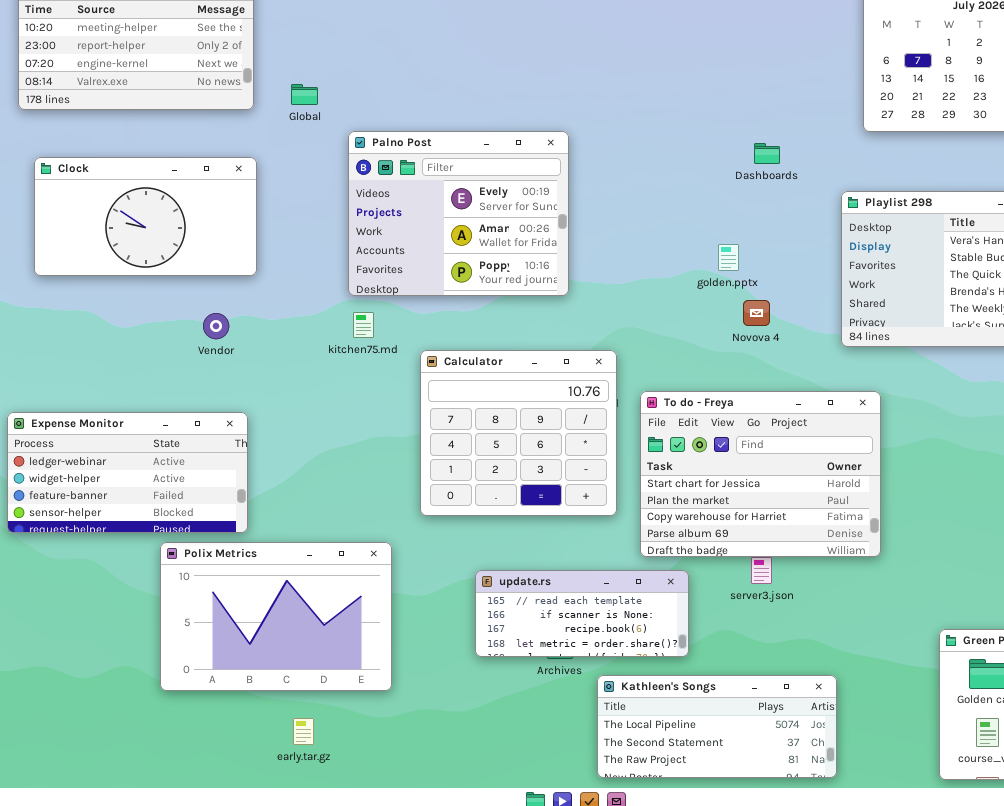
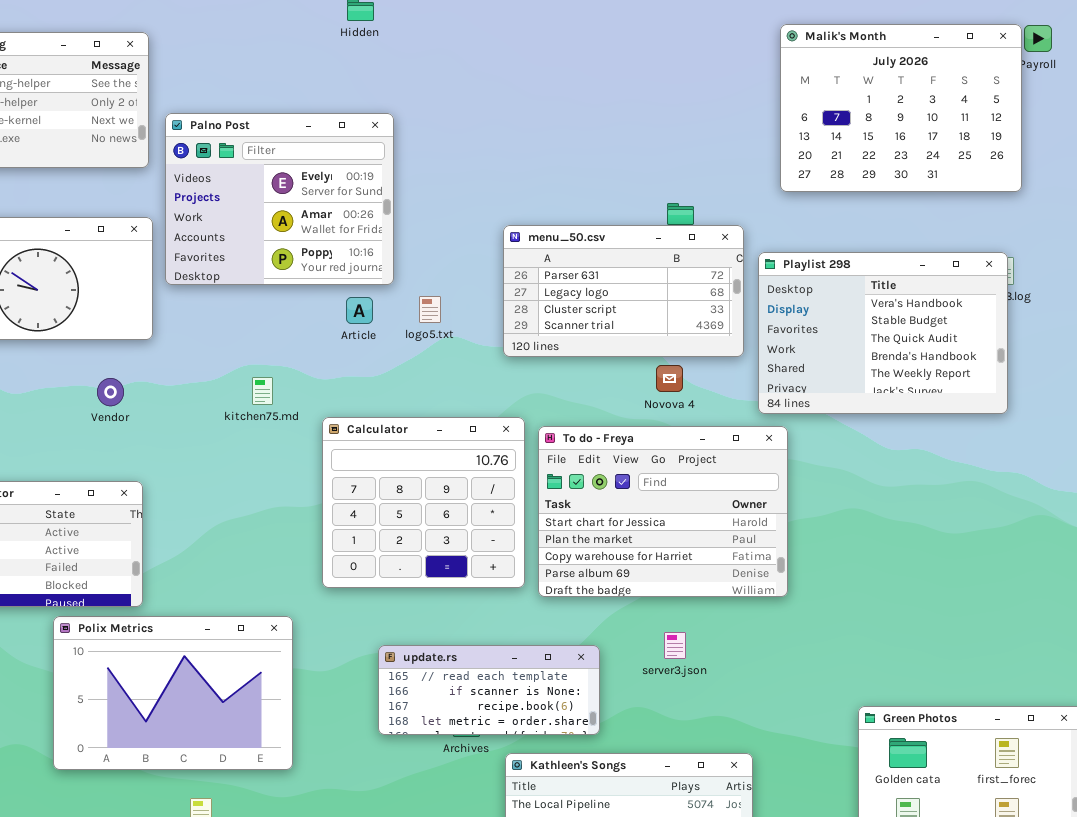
Palno Post: [348,131,569,296] -> [165,113,394,285], moved
menu_50.csv: none -> [503,225,744,357], opened
To do - Freya: [640,391,881,557] -> [538,426,788,597], moved

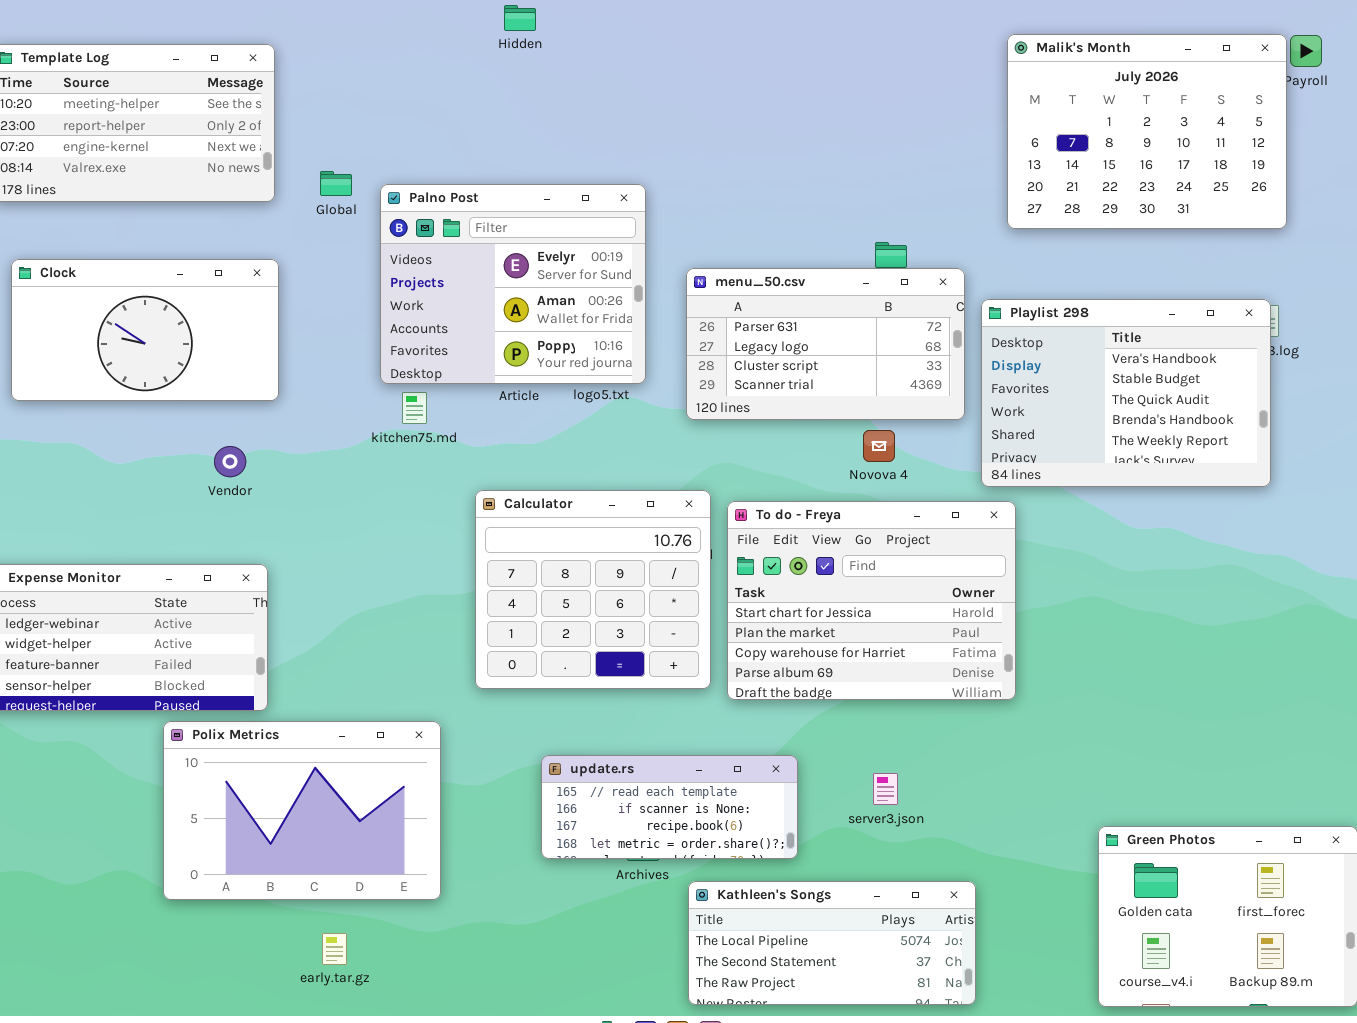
Palno Post: [165,113,394,285] -> [380,184,646,384], moved
kitchen75.md: [252,377,273,405] -> [402,392,427,424], moved
server3.json: [664,632,686,659] -> [873,773,898,805], moved

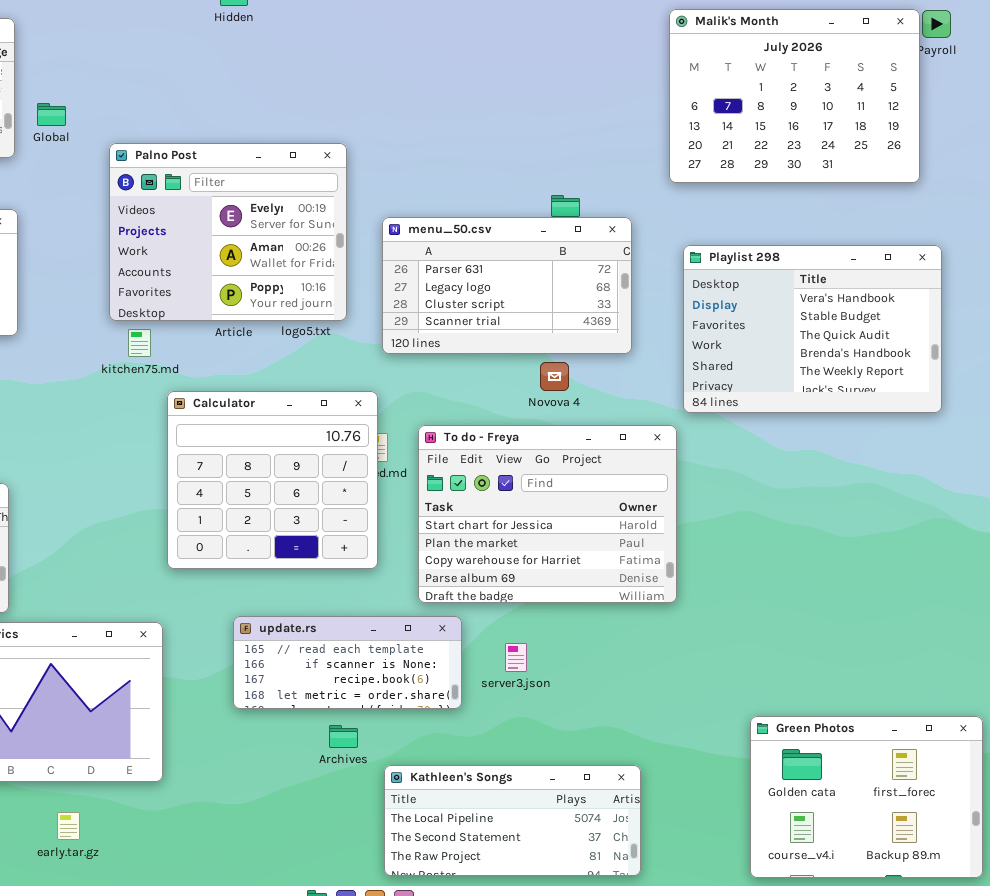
Global: [320,171,352,196] -> [37,103,66,126], moved
Playlist 298: [981,299,1271,487] -> [683,245,942,413], moved
Calculator: [475,490,711,689] -> [167,391,378,569], moved
update.rs: [541,755,798,859] -> [233,616,462,709], moved
server3.json: [873,773,898,805] -> [505,643,527,672], moved

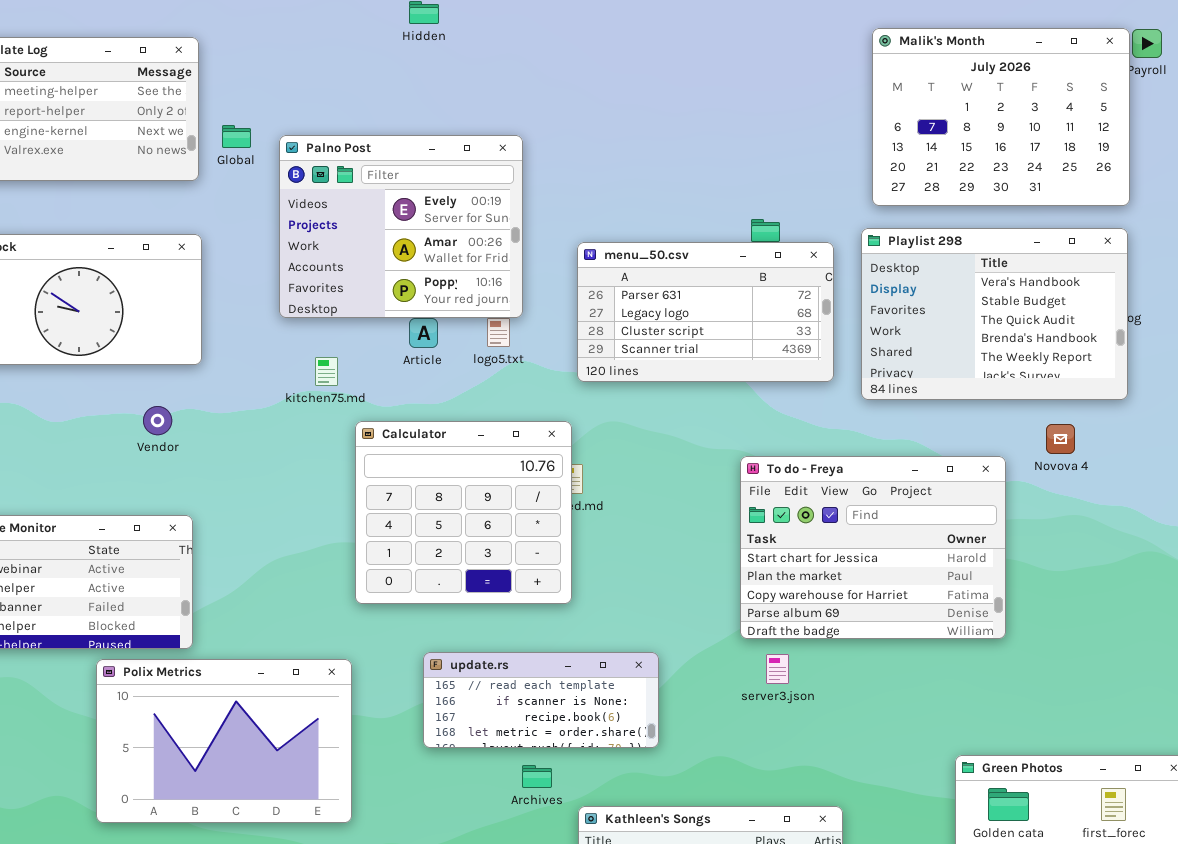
Palno Post: [109,143,347,321] -> [279,135,523,318], moved
Playlist 298: [683,245,942,413] -> [861,228,1128,400], moved
Novova 4: [540,362,569,391] -> [1046,424,1075,454], moved
To do - Freya: [418,425,677,603] -> [740,456,1006,639], moved
server3.json: [505,643,527,672] -> [766,654,789,684], moved

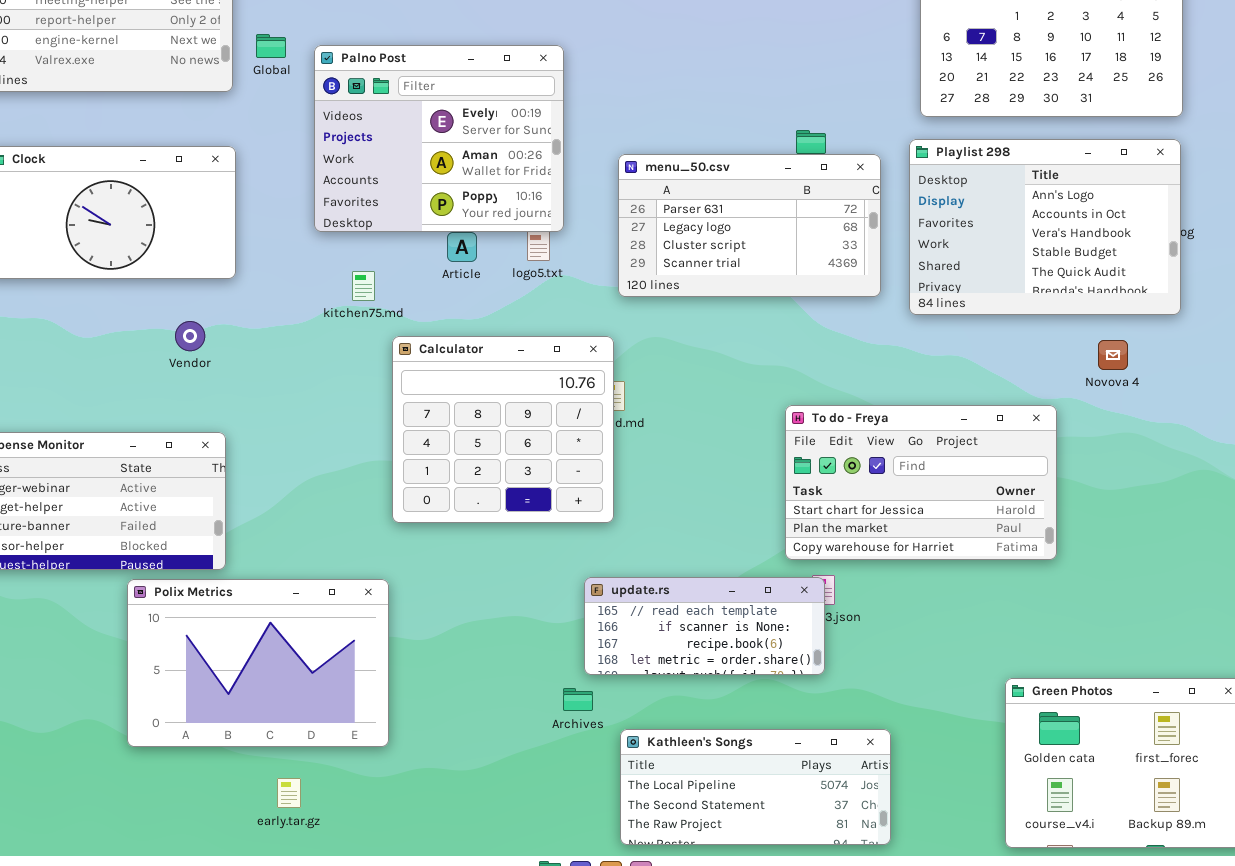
Playlist 298: [861,228,1128,400] -> [909,139,1181,315], scrolled up 2 rows
To do - Freya: [740,456,1006,639] -> [785,405,1057,560], resized
update.rs: [423,652,659,748] -> [584,577,825,675], moved

